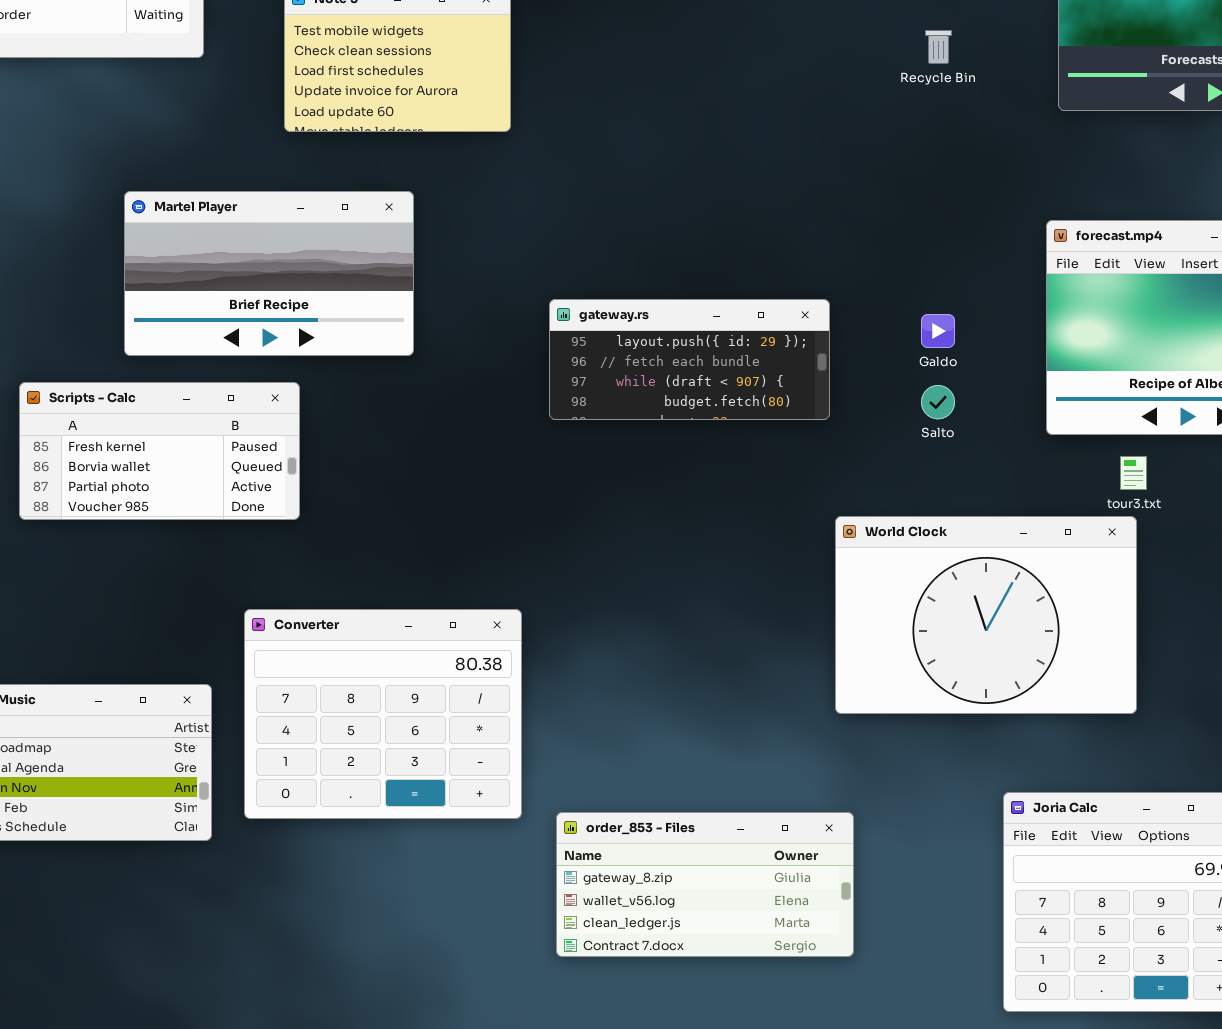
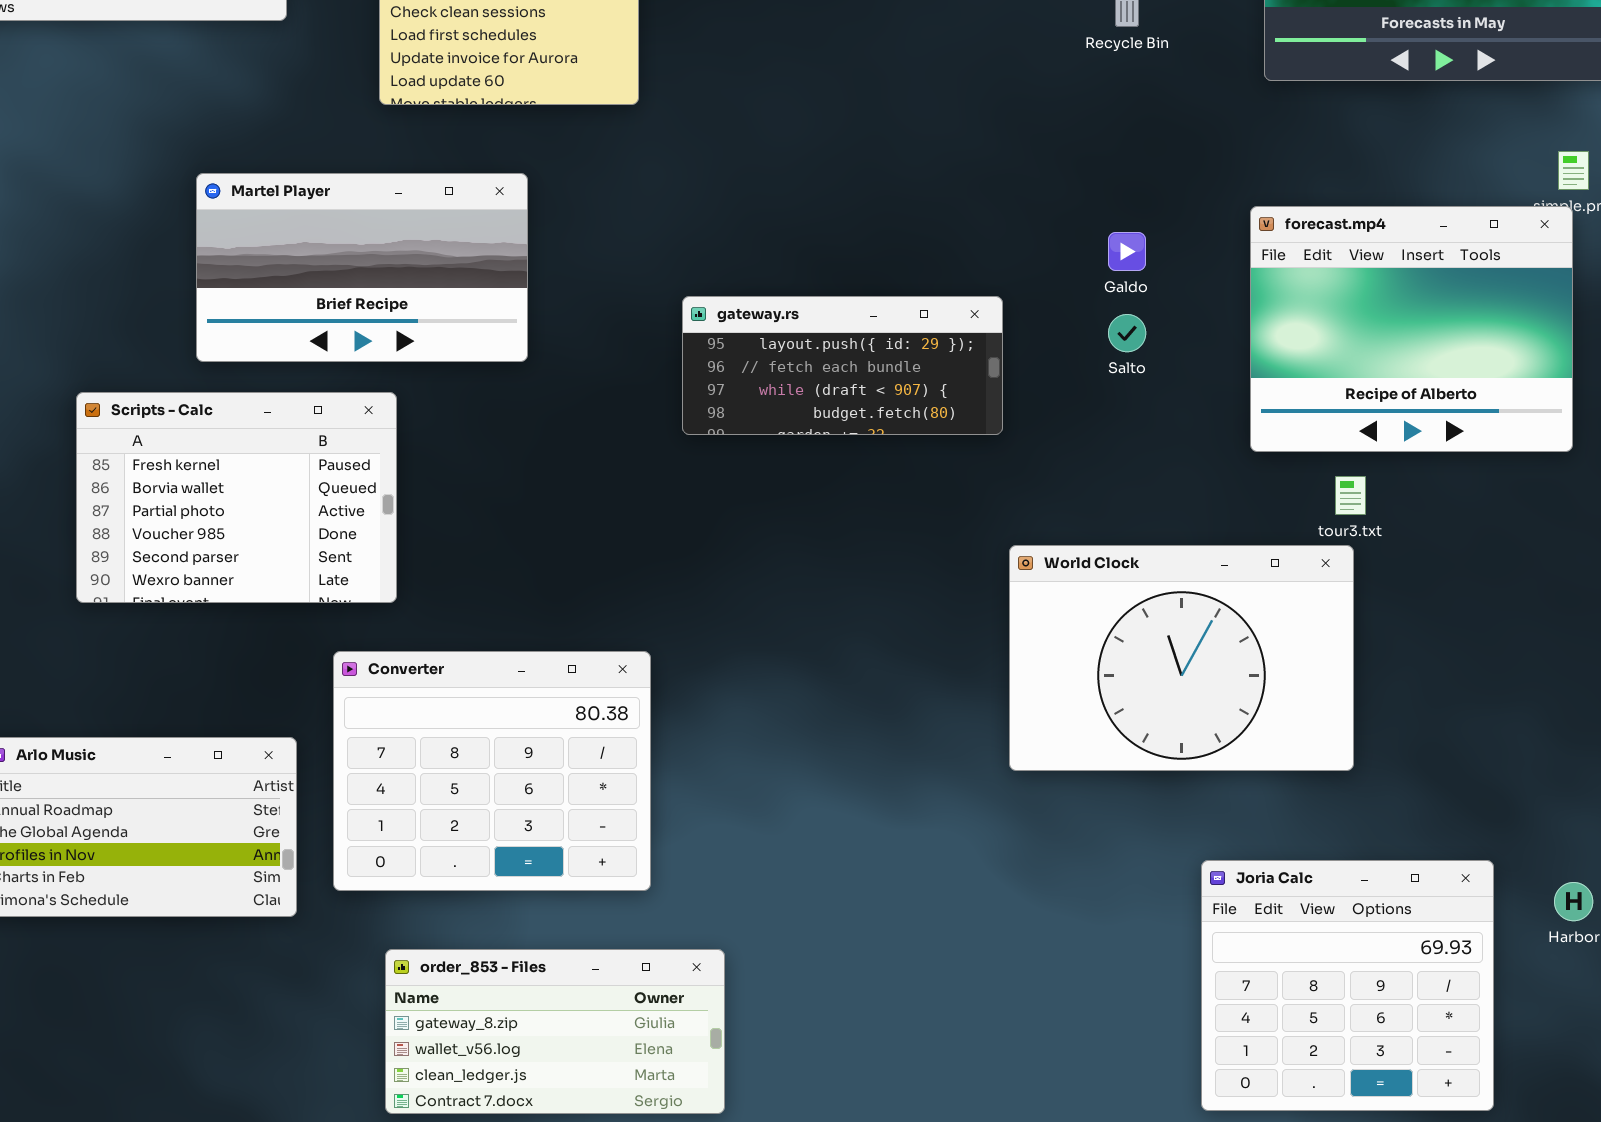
Galdo: [921,314,955,348] -> [1108,232,1146,271], moved
Scripts - Calc: [19,382,300,520] -> [76,392,397,603], resized
Salto: [921,385,955,419] -> [1108,314,1146,352], moved
order_853 - Files: [556,812,854,957] -> [385,949,725,1114], moved

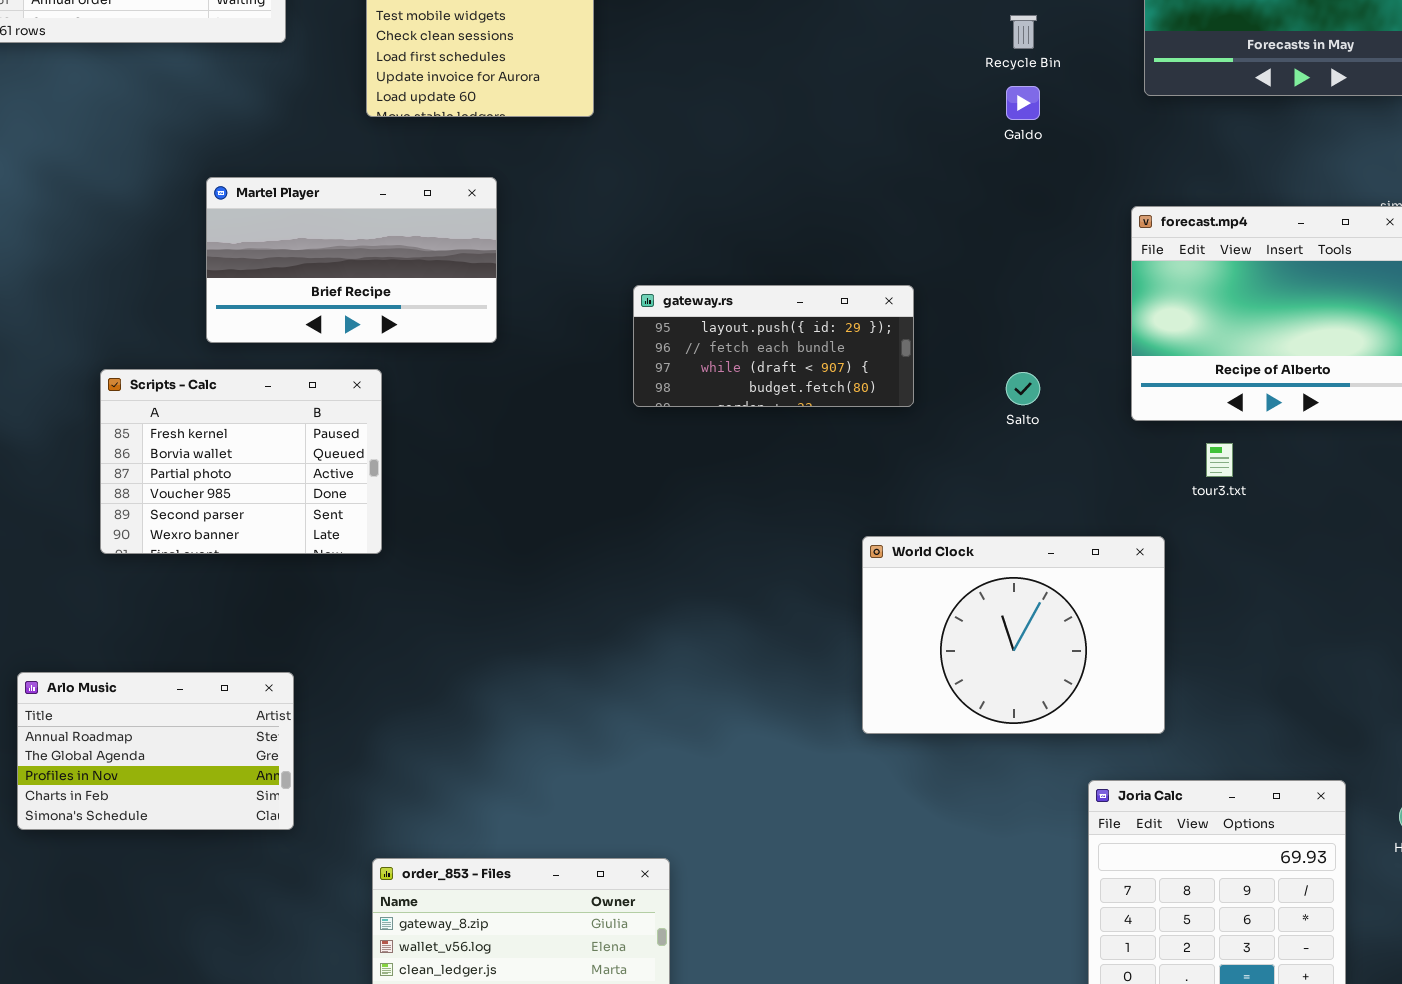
Galdo: [1108,232,1146,271] -> [1006,86,1040,120], moved
Salto: [1108,314,1146,352] -> [1006,372,1040,405], moved
World Clock: [1009,545,1354,771] -> [862,536,1165,734], moved
Converter: [333,651,651,891] -> none, closed

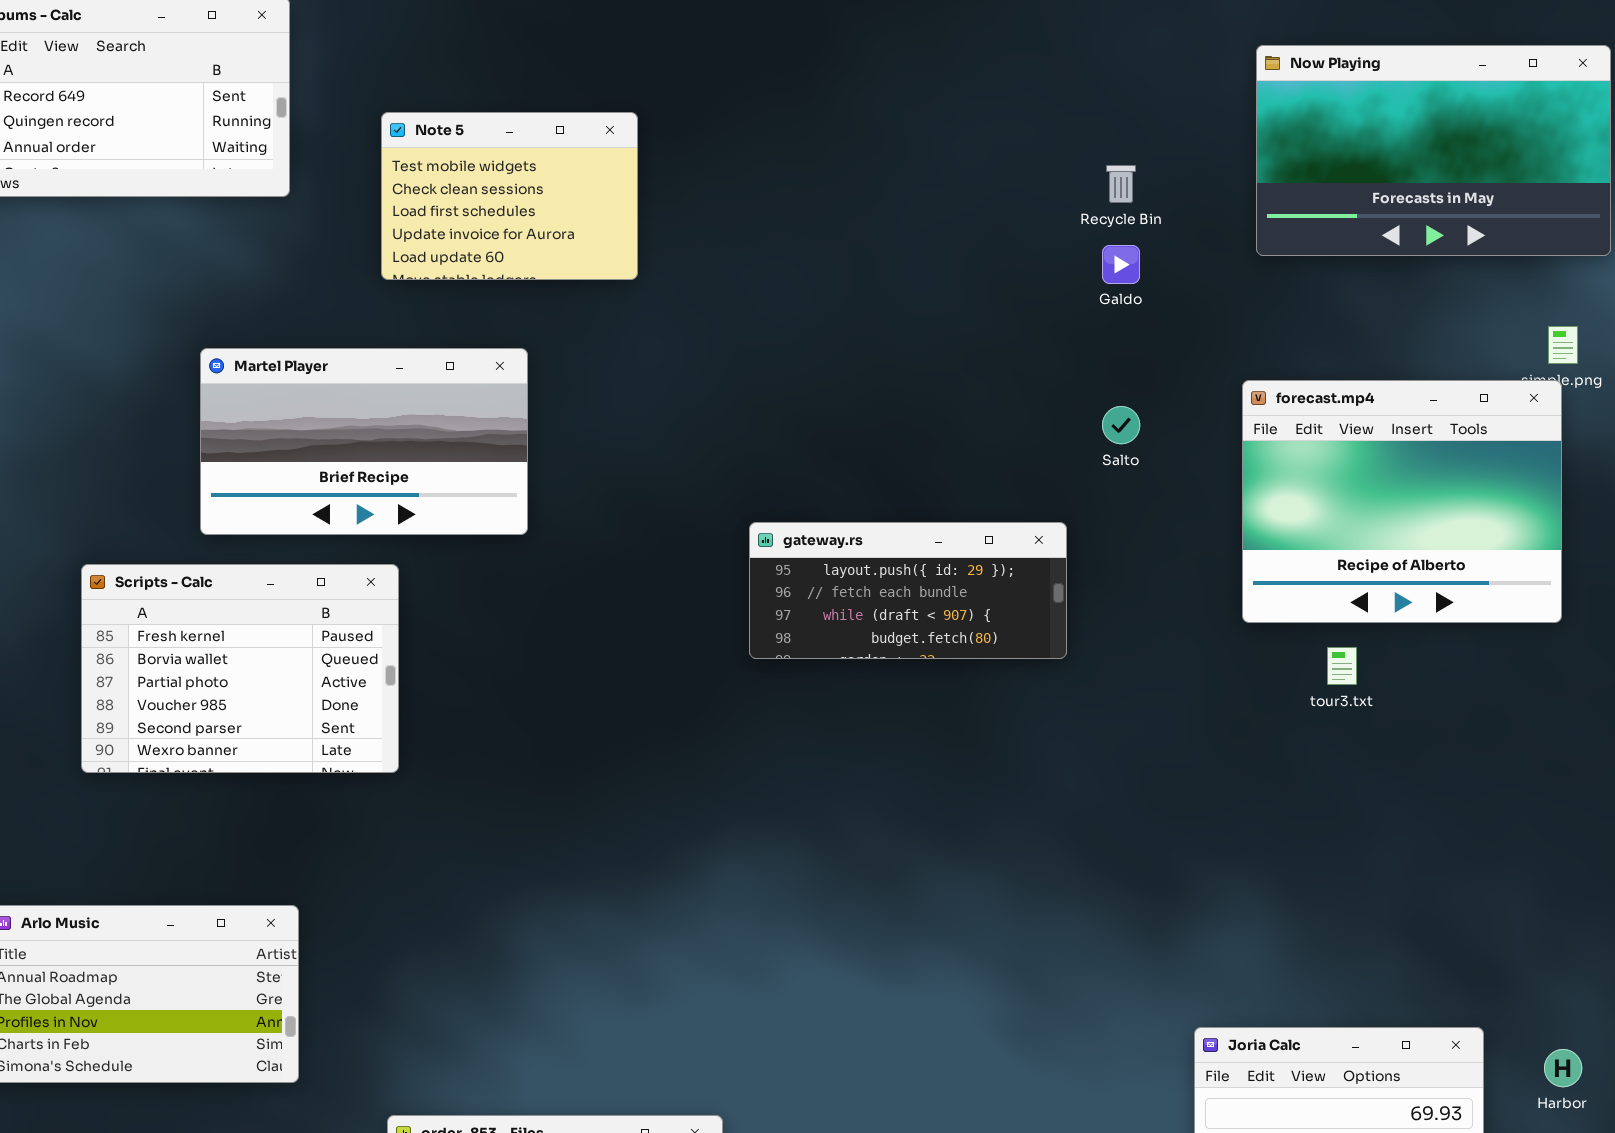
gateway.rs: [633,285,914,407] -> [749,522,1067,659], moved
Salto: [1006,372,1040,405] -> [1102,406,1140,444], moved
World Clock: [862,536,1165,734] -> none, closed

